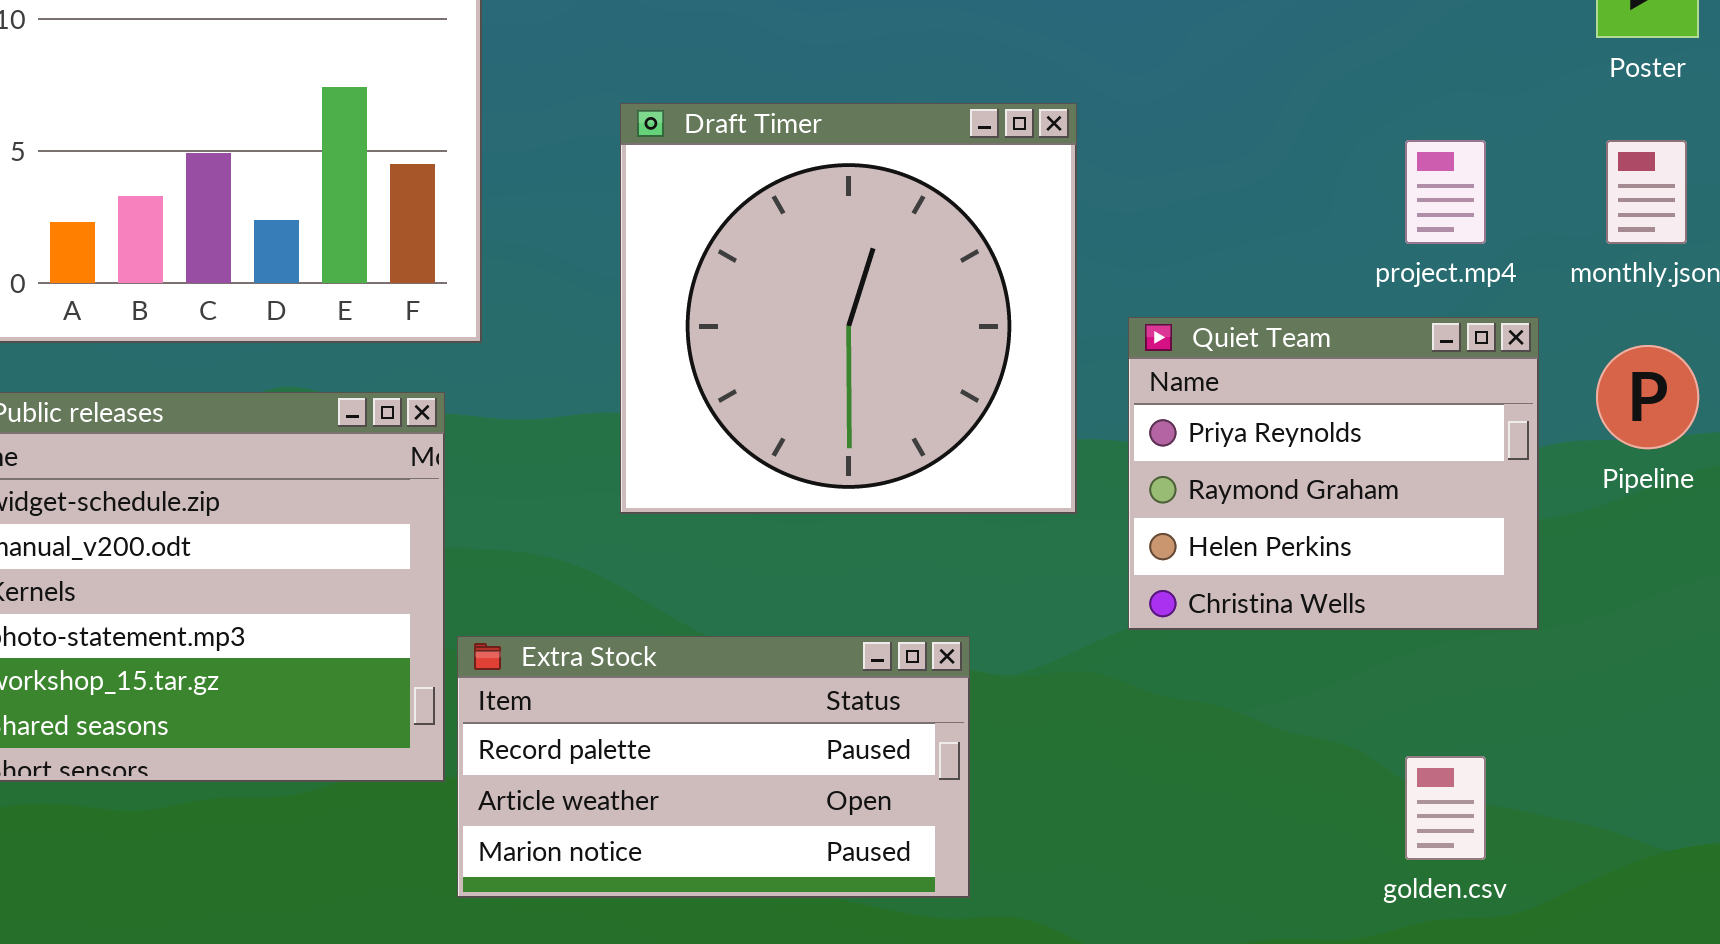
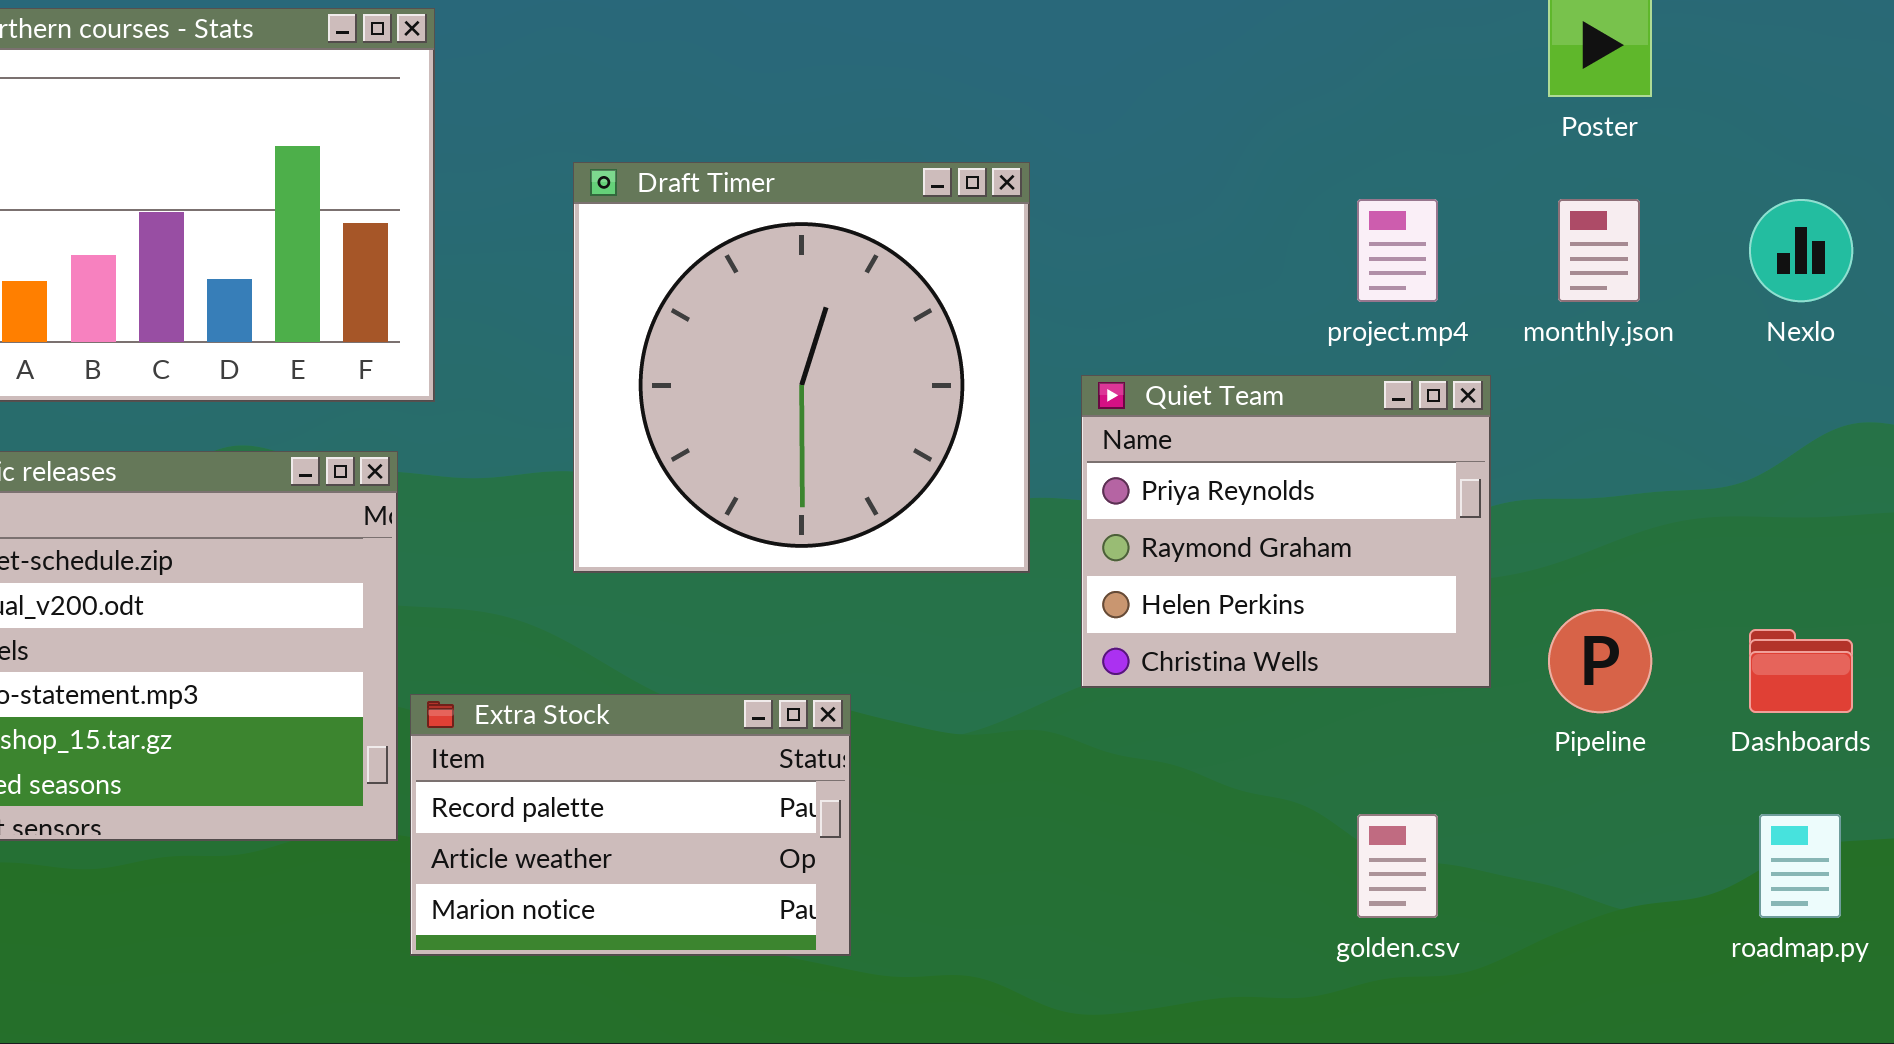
Pipeline: [1596,345,1699,449] -> [1548,609,1652,713], moved
Extra Stock: [457,636,970,898] -> [410,694,851,956], resized

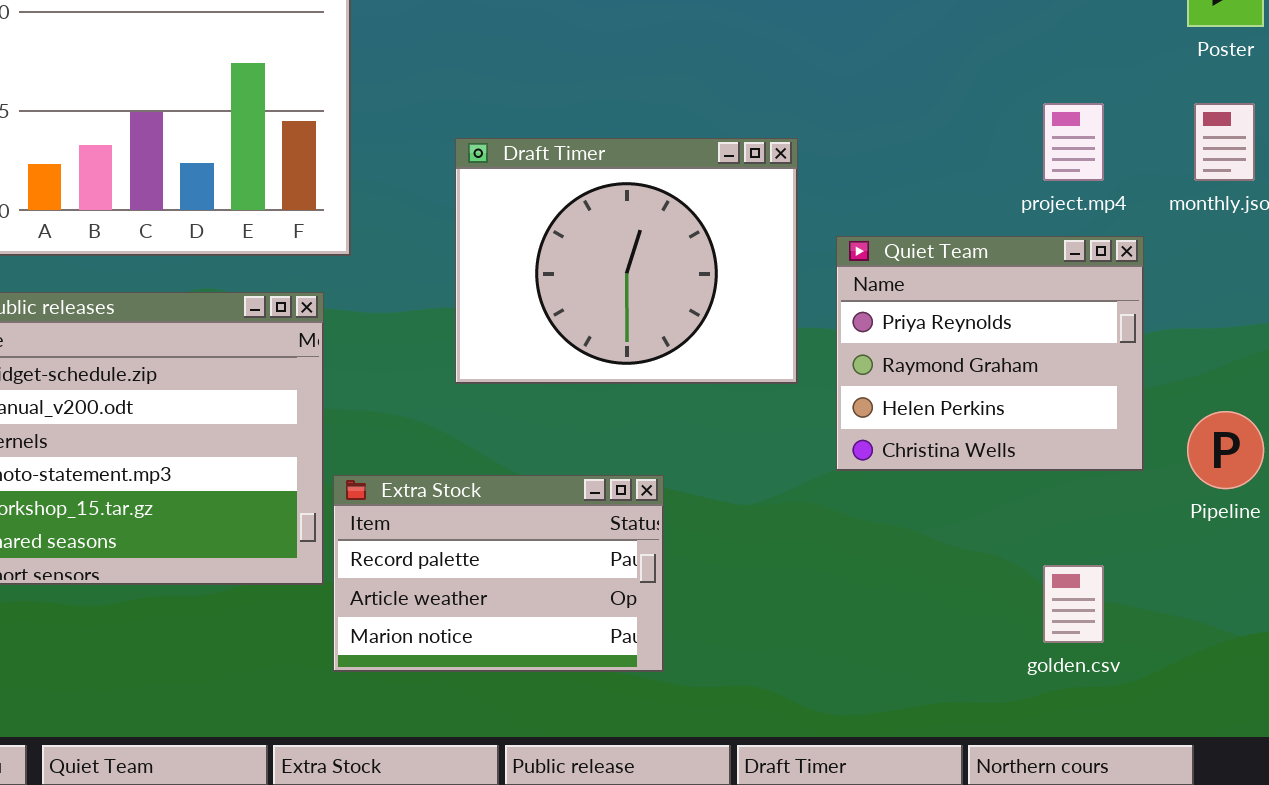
Draft Timer: [573,162,1030,573] -> [455,138,798,384], resized

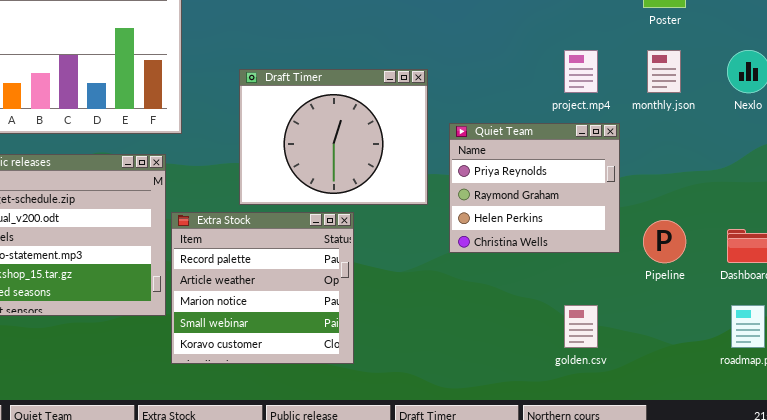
Extra Stock: [333,475,664,672] -> [171,212,354,364], resized

